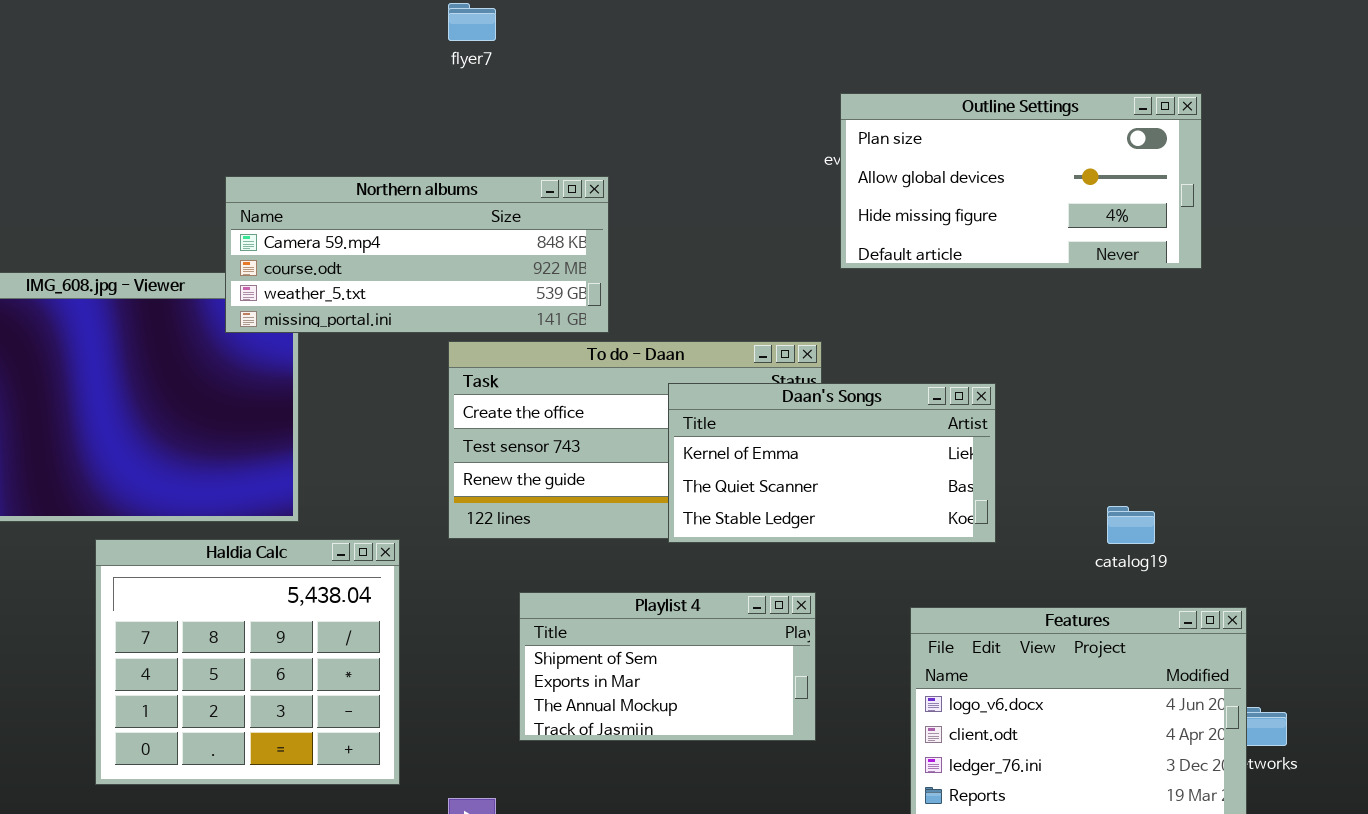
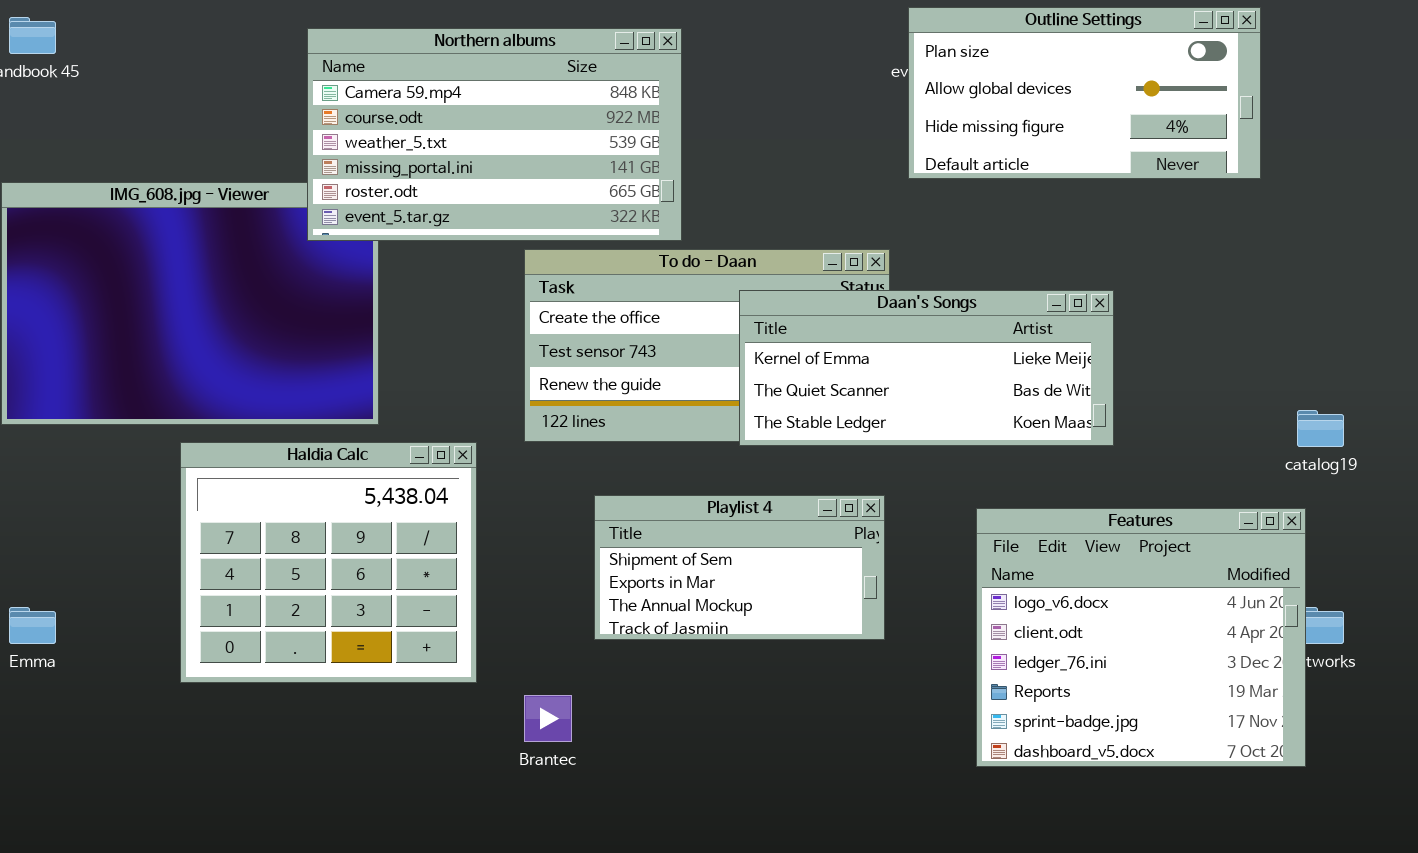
Northern albums: [225,176,609,333] -> [307,28,682,241], resized
Daan's Songs: [668,383,996,543] -> [739,290,1114,446], resized
catalog19: [1107,506,1155,544] -> [1297,410,1344,447], moved

